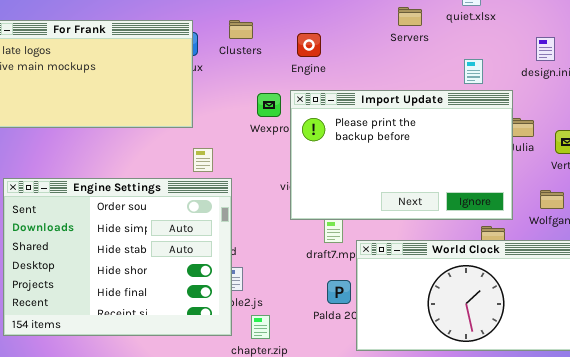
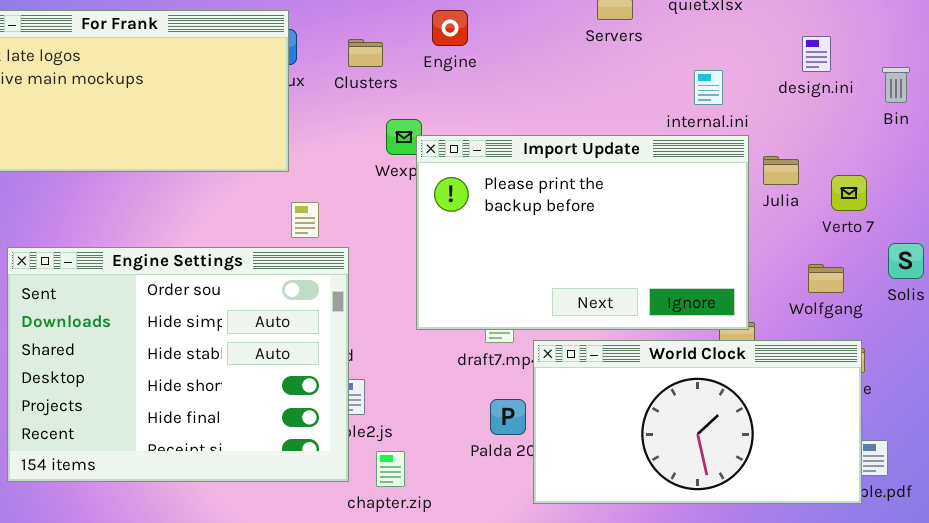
Clusters: [229,20,253,39] -> [348,39,383,67], moved
Engine: [297,33,321,57] -> [432,10,468,46], moved
Import Update: [290,90,513,220] -> [416,135,749,330], moved

